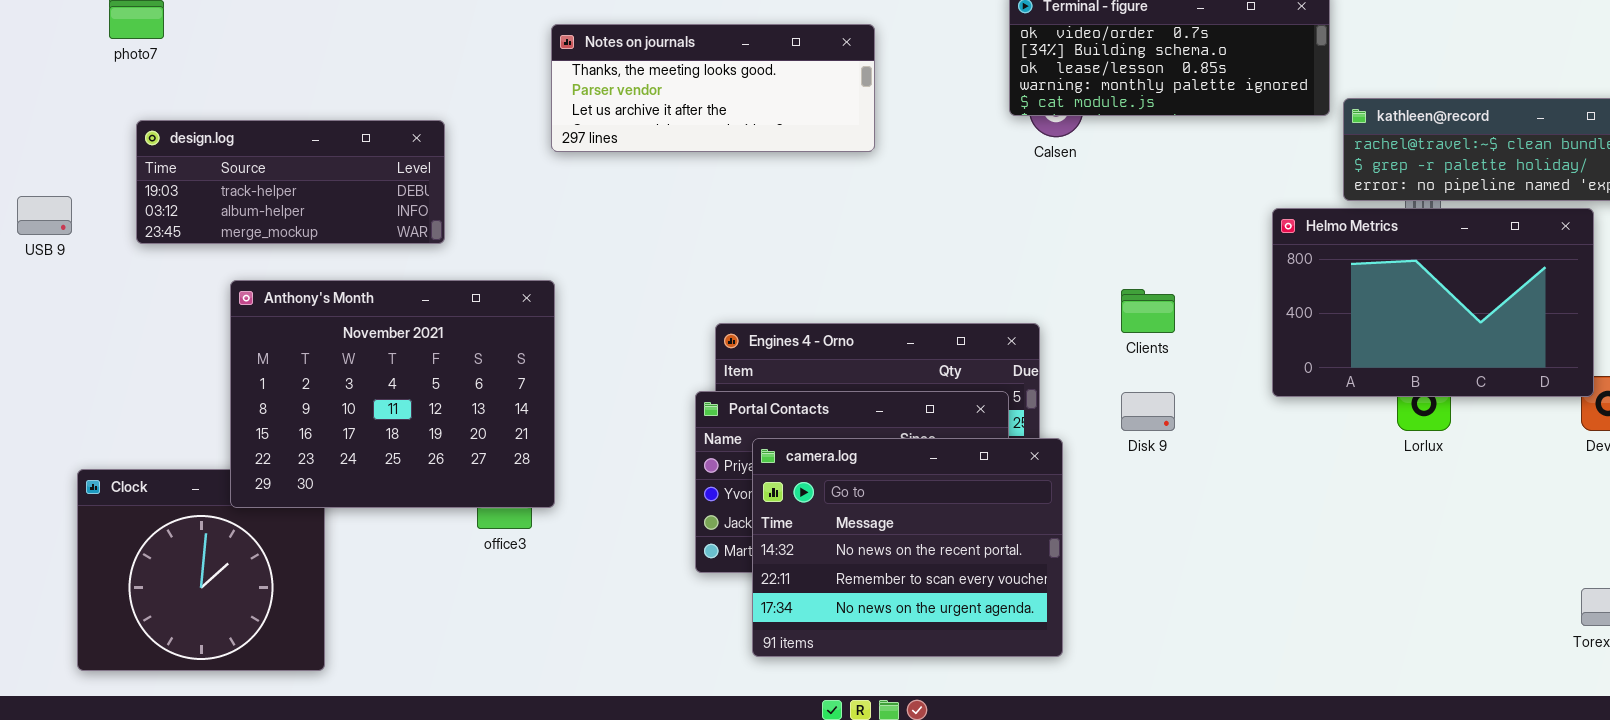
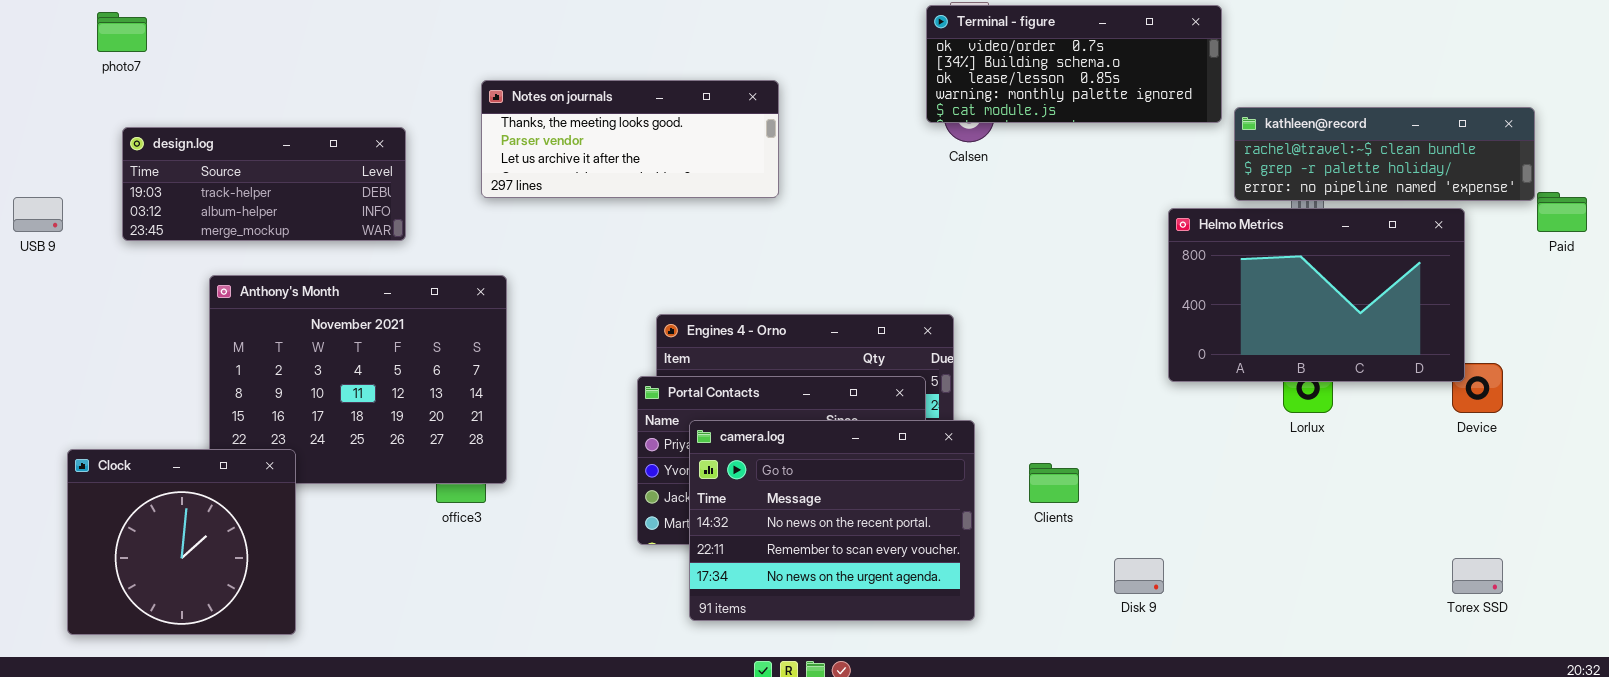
Notes on journals: [551,24,875,152] -> [481,80,779,198], moved
Clients: [1121,289,1175,333] -> [1029,463,1079,503], moved
Disk 9: [1121,392,1175,431] -> [1114,558,1164,594], moved
Clock: [77,469,325,671] -> [67,449,296,635], raised

